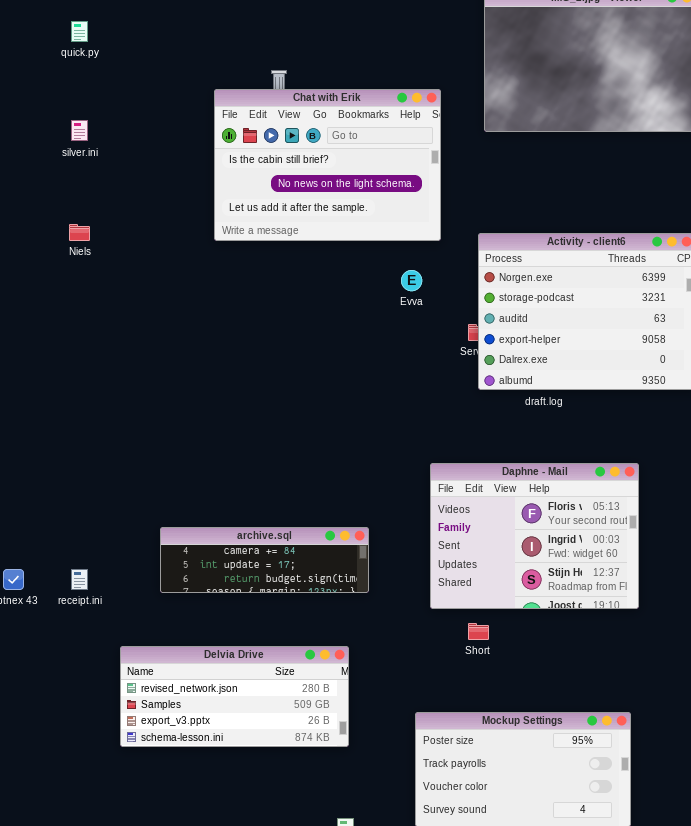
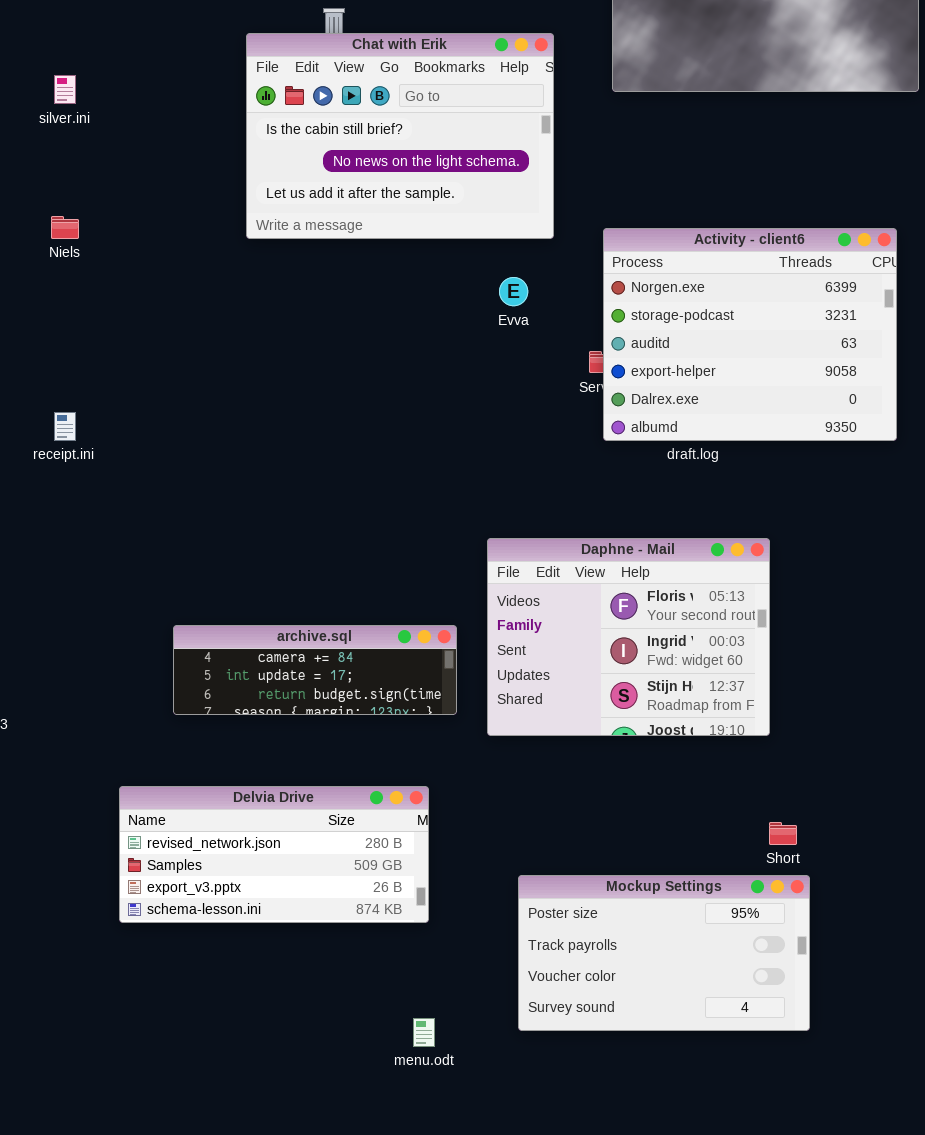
Daphne - Mail: [430,463,639,609] -> [487,538,770,736], moved
receipt.ini: [71,569,88,590] -> [54,412,76,441], moved
Short: [468,623,489,640] -> [769,822,797,845], moved

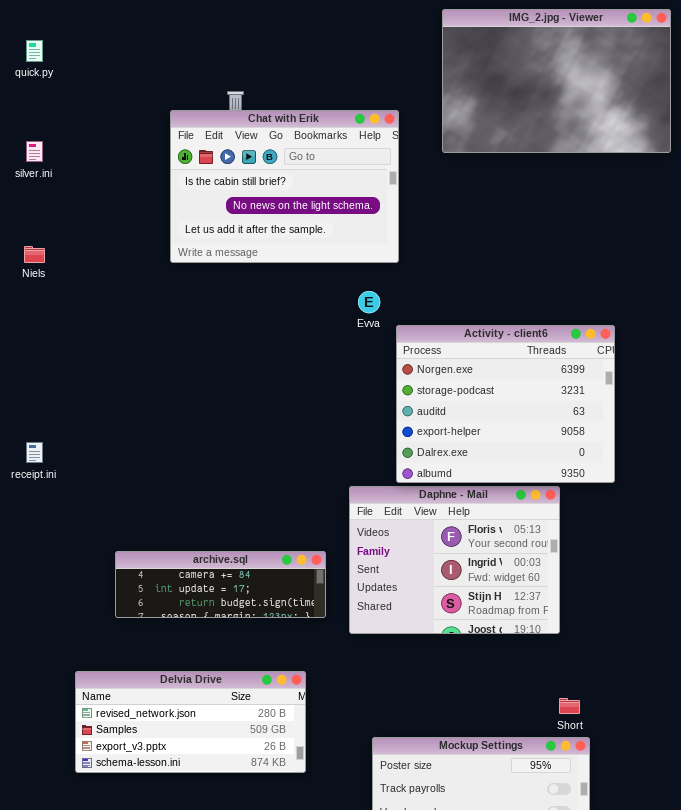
Activity - client6: [603,228,897,441] -> [396,325,615,483], moved
receipt.ini: [54,412,76,441] -> [26,442,43,463], moved

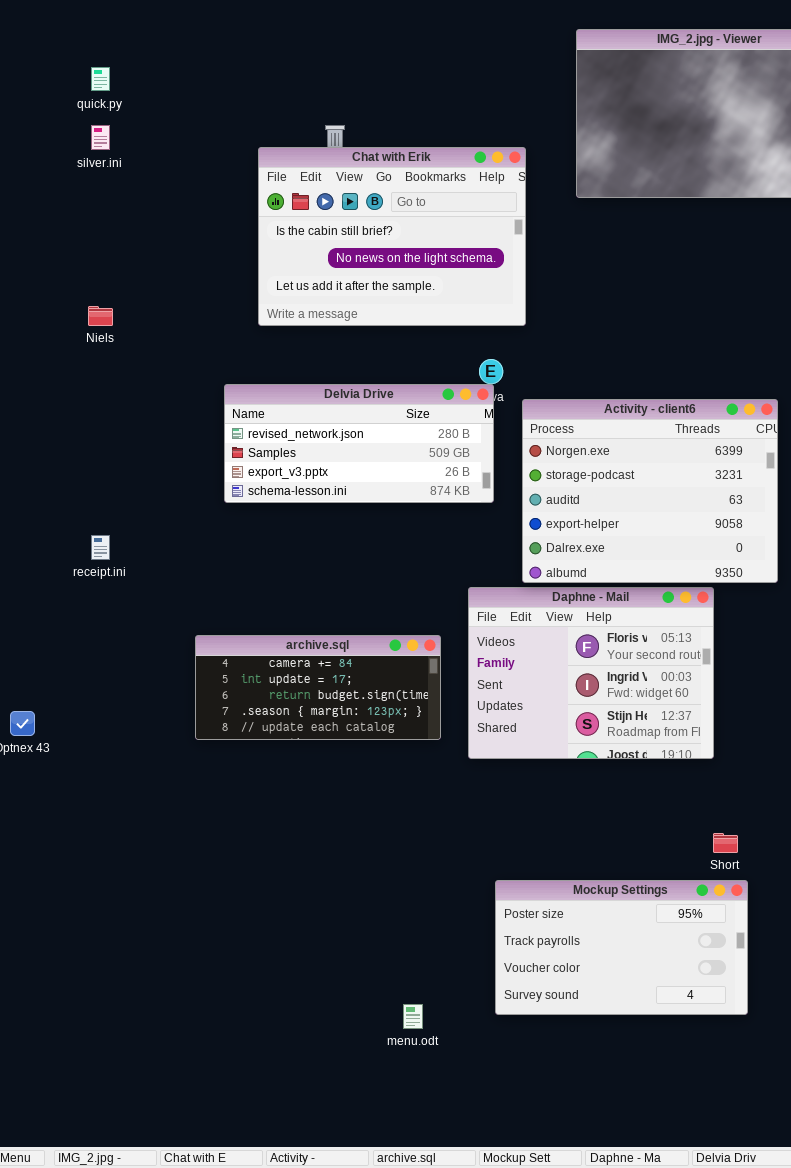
silver.ini: [26,141,43,162] -> [91,125,110,150], moved
archive.sql: [115,551,326,618] -> [195,635,441,740], resized
Delvia Drive: [75,671,306,773] -> [224,384,494,503], moved

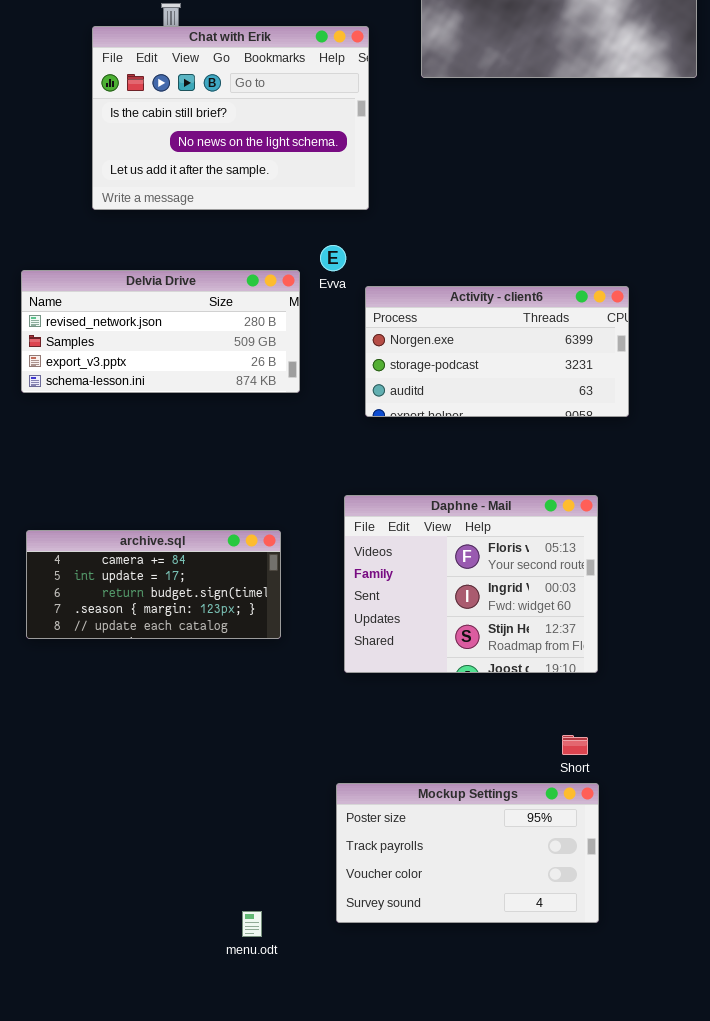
Delvia Drive: [224,384,494,503] -> [21,270,300,393], moved
Activity - client6: [522,399,778,583] -> [365,286,629,417], resized
Daphne - Mail: [468,587,714,759] -> [344,495,598,673], moved

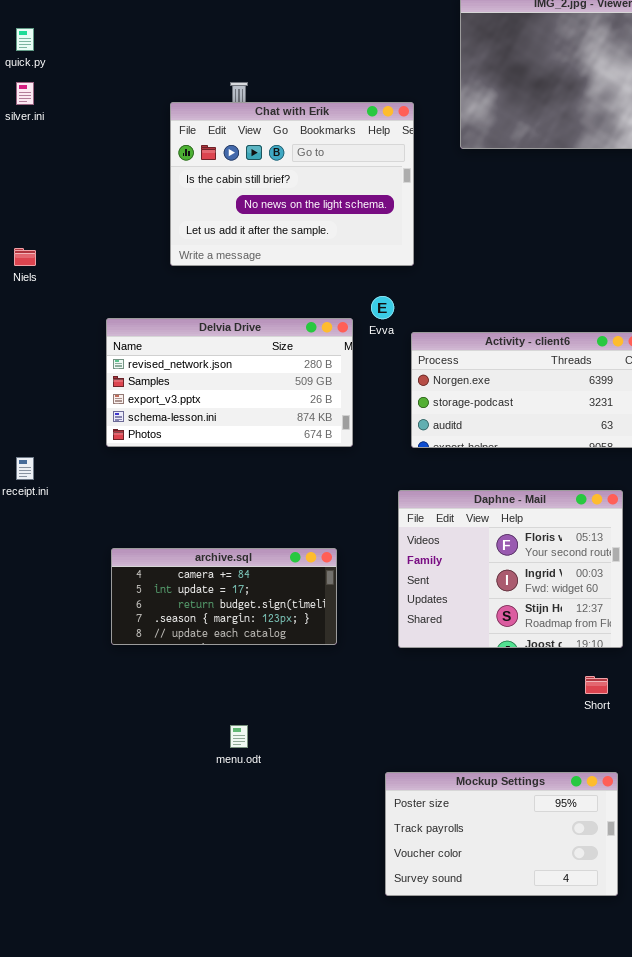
Delvia Drive: [21,270,300,393] -> [106,318,353,447], resized
Daphne - Mail: [344,495,598,673] -> [398,490,623,648], moved
Short: [562,735,588,755] -> [585,676,608,694], moved
menu.odt: [242,911,262,937] -> [230,725,248,748], moved

